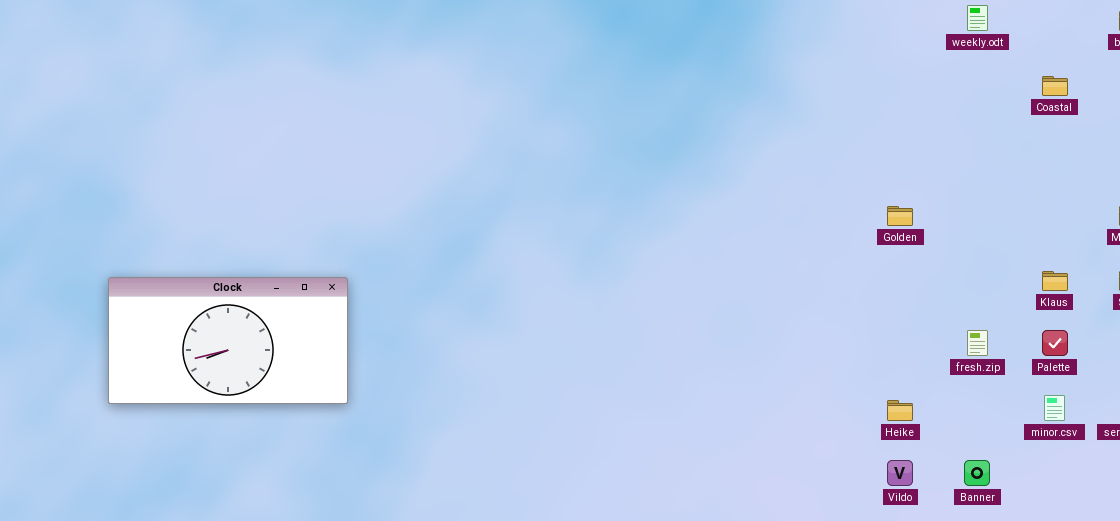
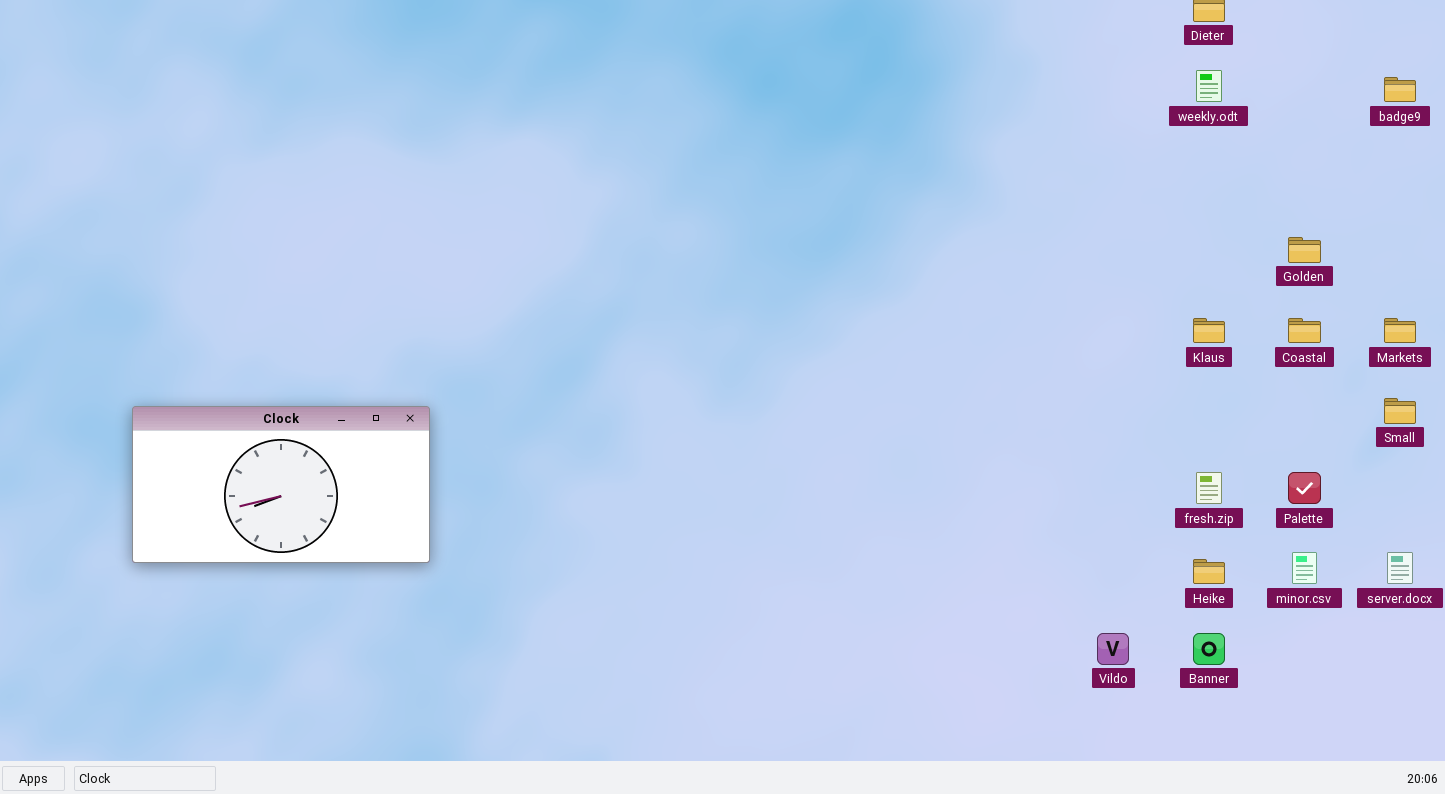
Coastal: [1042,76,1068,96] -> [1288,318,1321,343], moved
Golden: [887,206,913,226] -> [1288,237,1321,263], moved
Klaus: [1042,271,1068,291] -> [1193,318,1225,343], moved
Heike: [887,400,913,421] -> [1193,559,1225,584], moved

